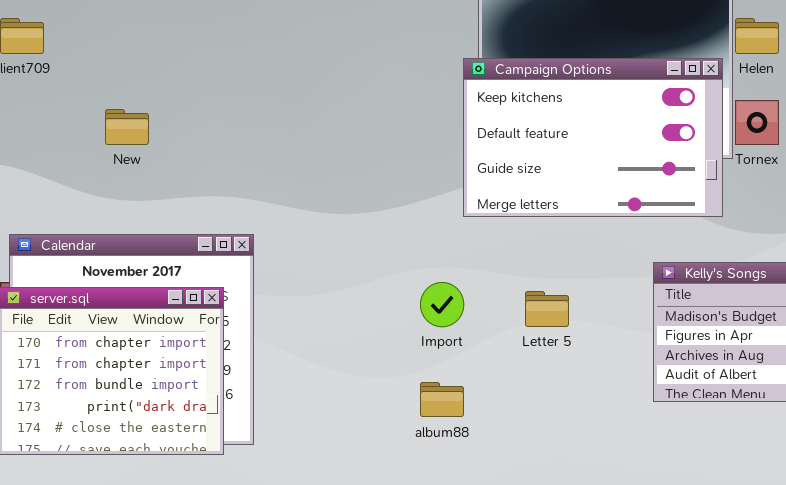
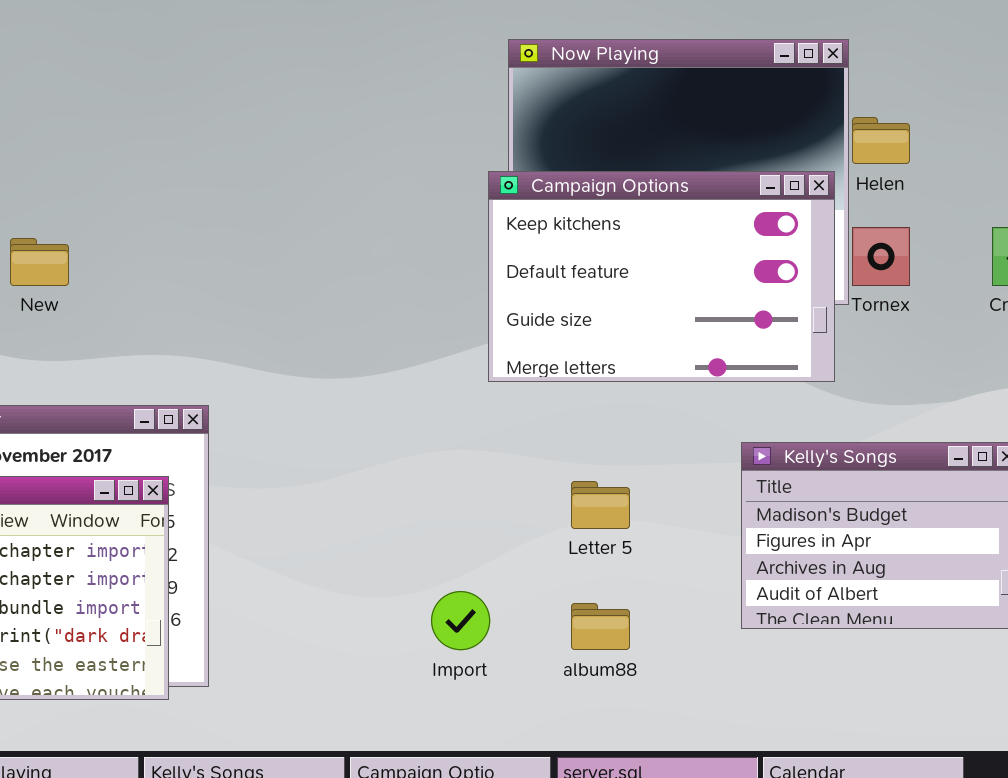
Import: [420,282,464,327] -> [431,591,490,650], moved
album88: [420,382,464,417] -> [571,603,630,650], moved

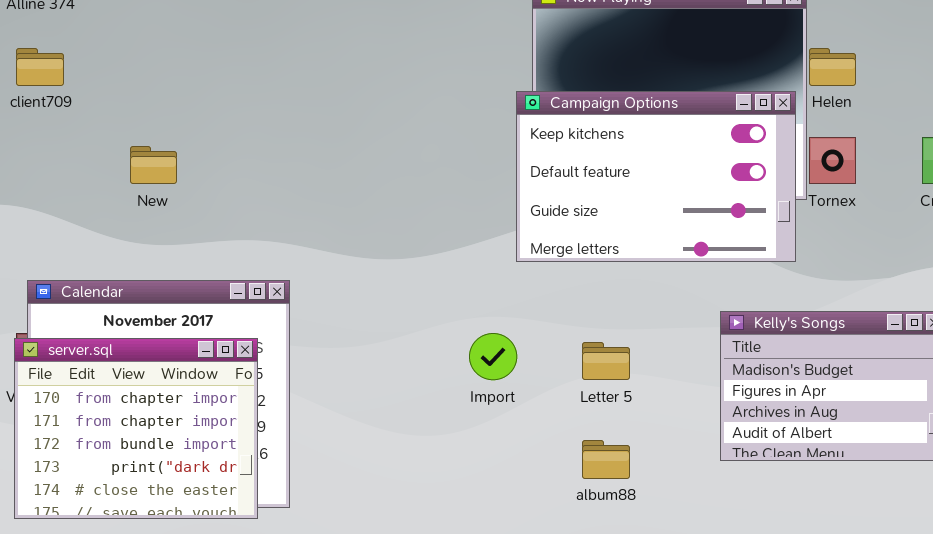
Import: [431,591,490,650] -> [469,333,517,380], moved

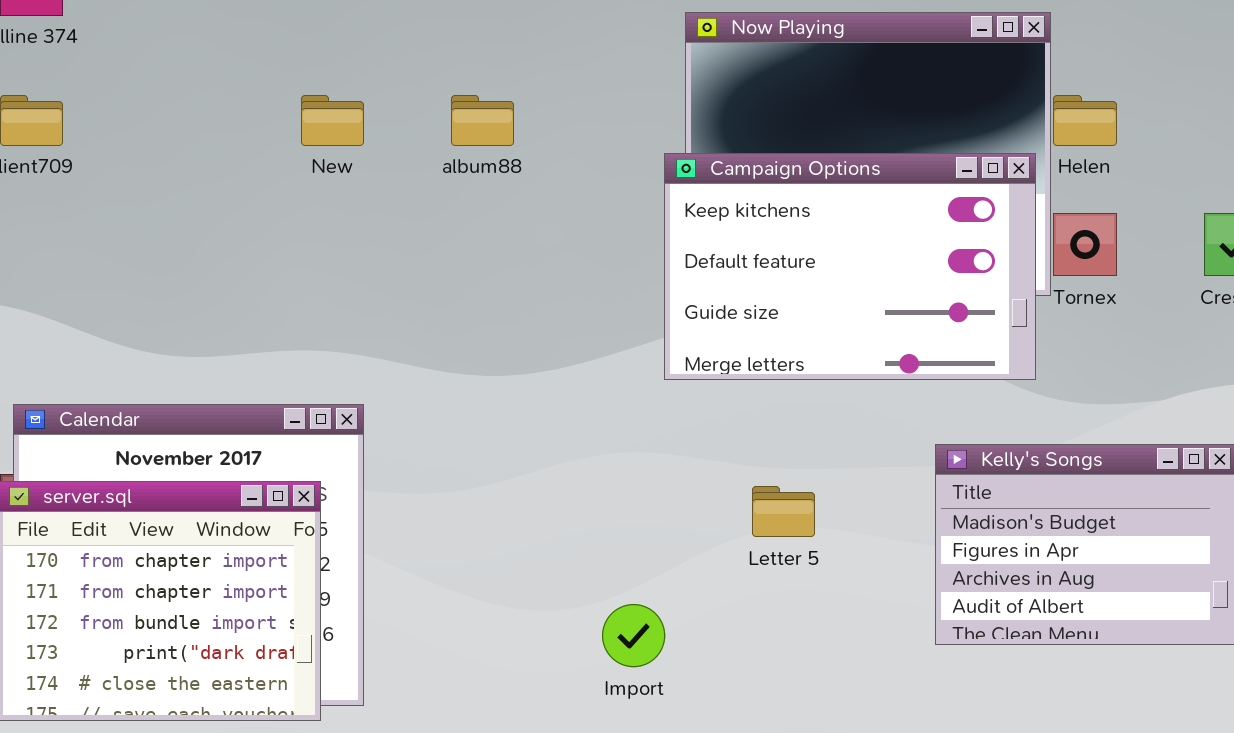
New: [130,146,177,184] -> [301,95,364,146], moved
Import: [469,333,517,380] -> [602,604,665,667], moved
album88: [582,440,630,479] -> [451,95,514,146], moved

